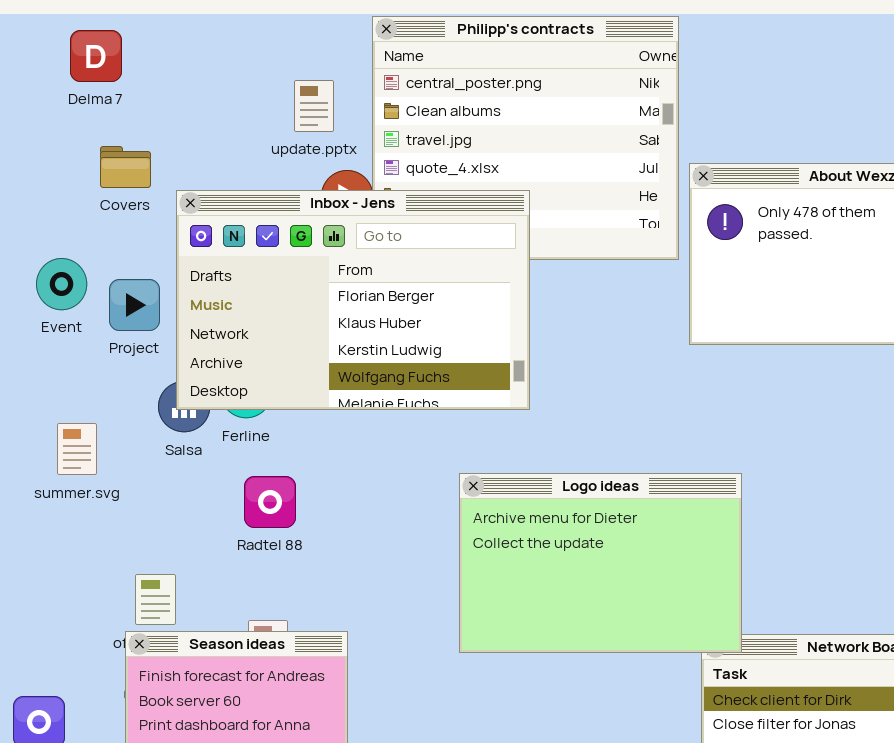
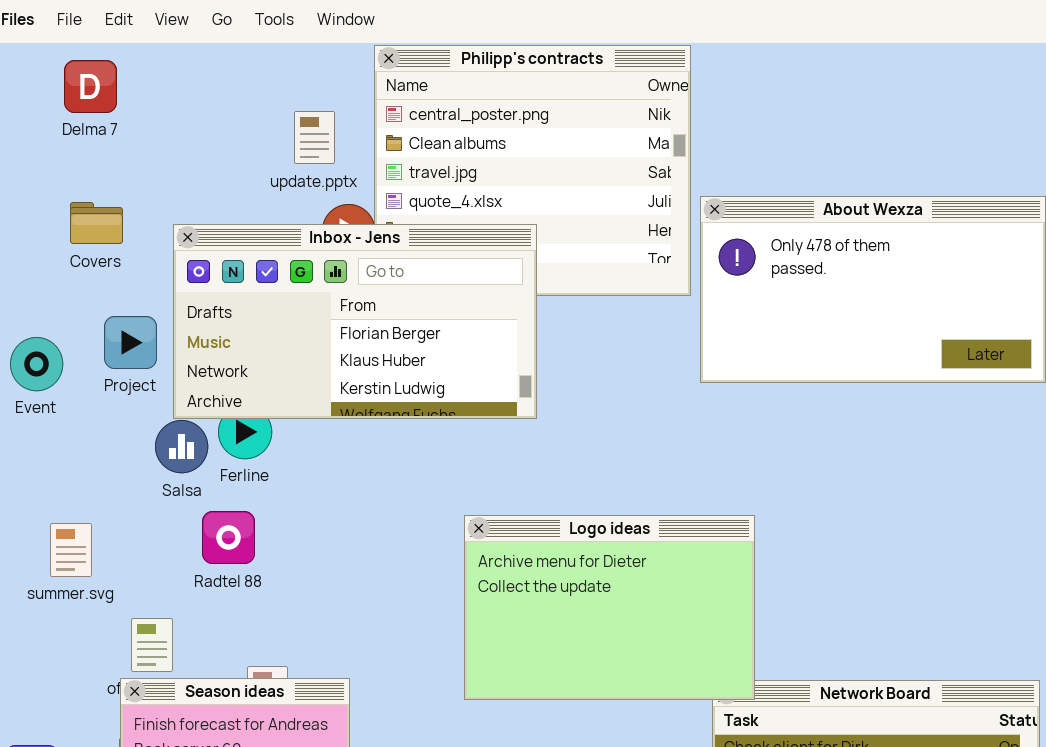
Covers: [100,146,151,188] -> [70,202,123,244], moved
Inbox - Jens: [176,190,530,410] -> [173,224,537,419], resized
Event: [36,258,87,310] -> [10,337,63,391], moved
summer.svg: [57,423,97,475] -> [50,523,92,577], moved
Radtel 88: [244,476,296,528] -> [202,511,255,564], moved

